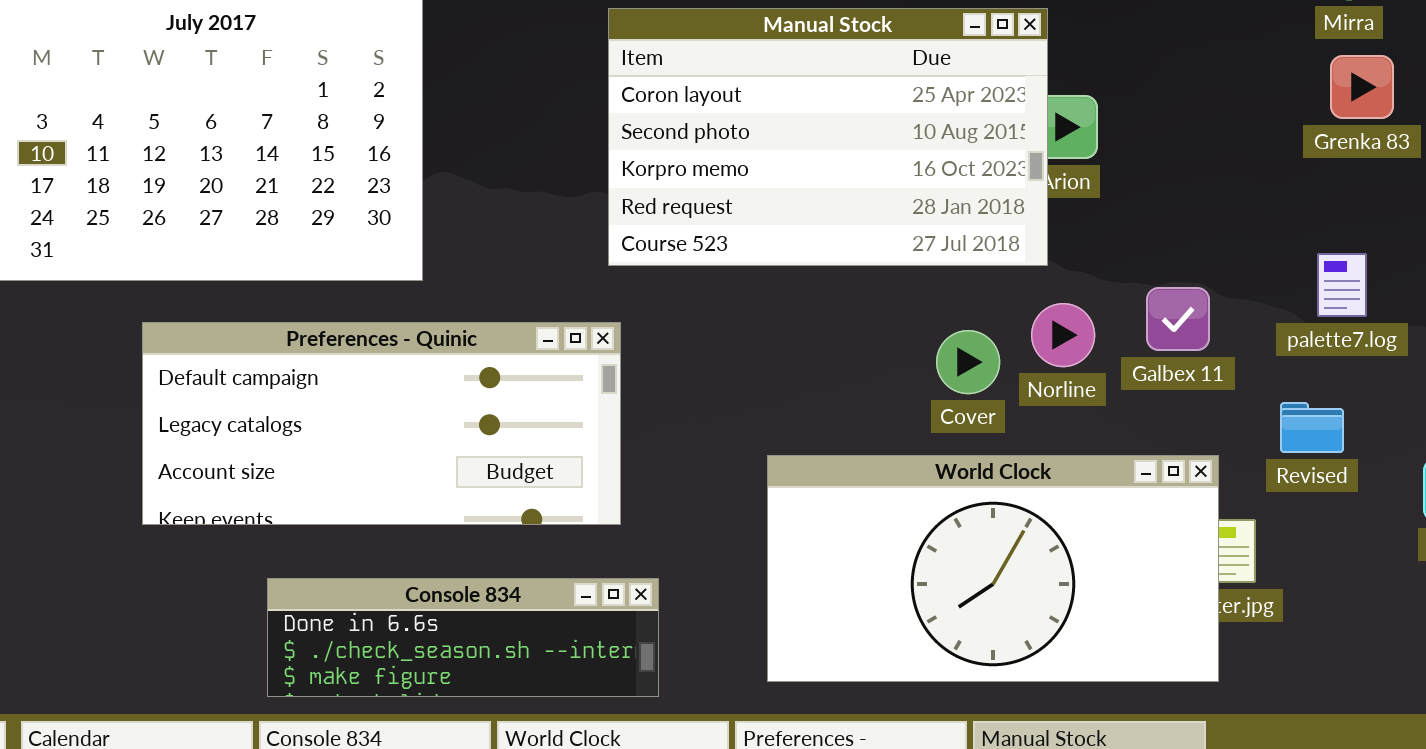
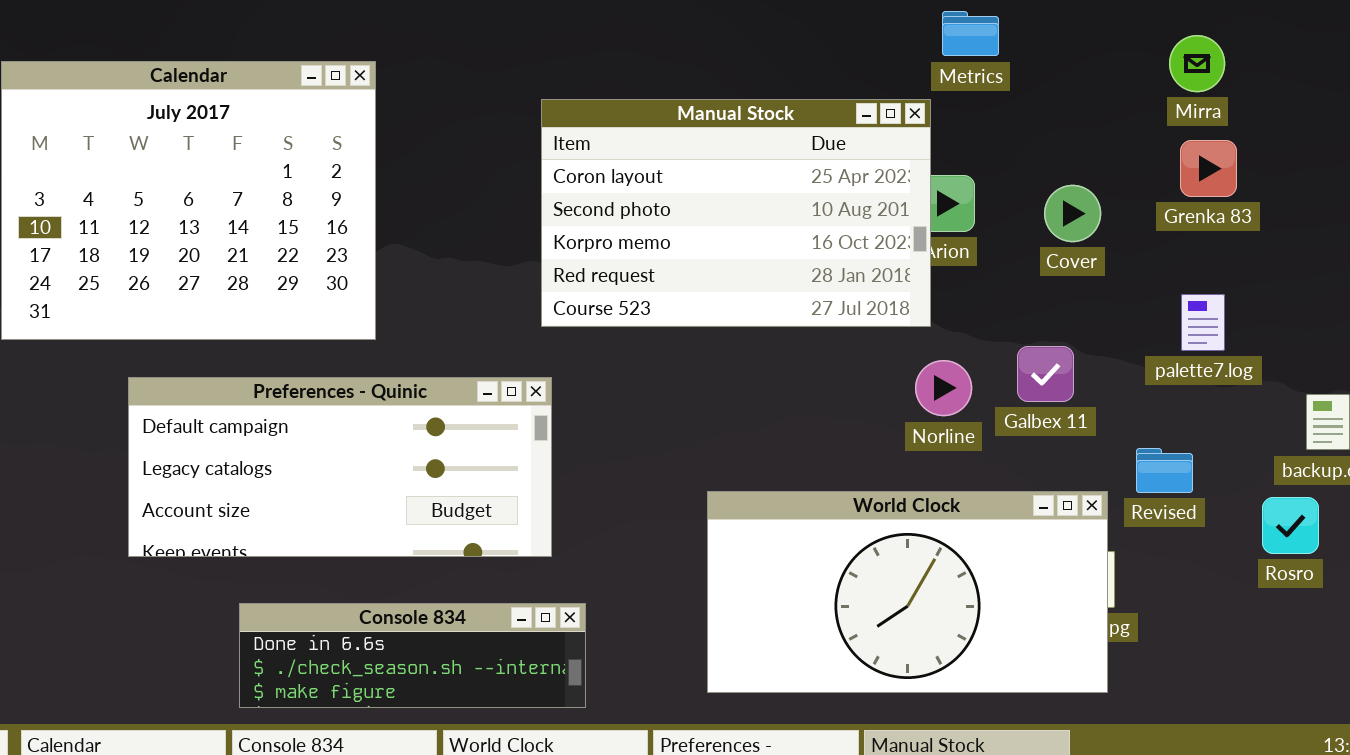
palette7.log: [1317,253,1367,317] -> [1181,294,1225,351], moved
Cover: [936,330,1000,394] -> [1044,185,1101,242], moved
World Clock: [767,455,1219,682] -> [707,491,1108,693], moved

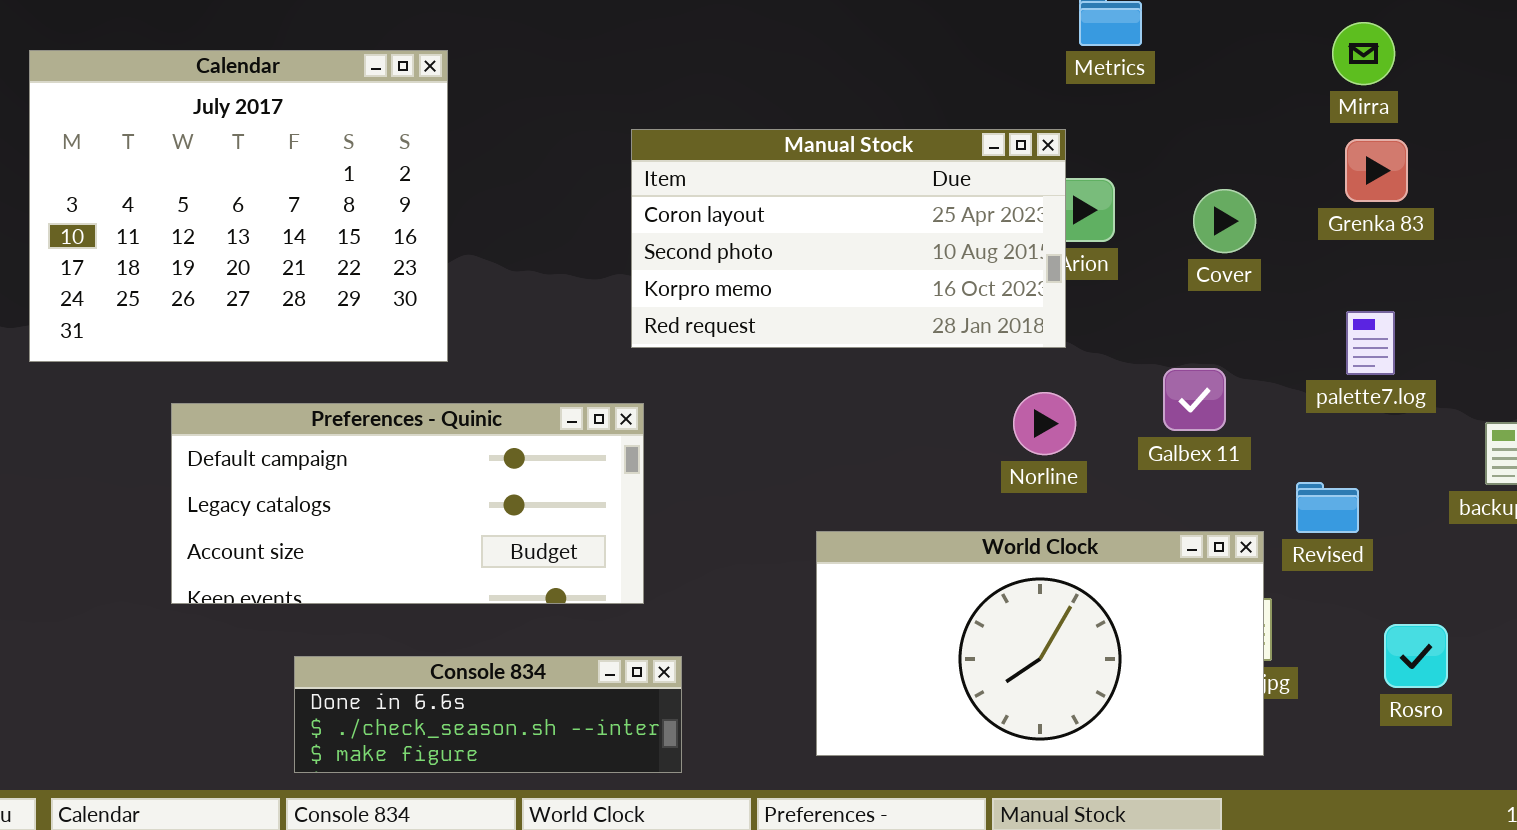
Manual Stock: [541,99,931,327] -> [631,129,1066,348], resized
Norline: [915,360,972,416] -> [1013,392,1076,455], moved
Rosro: [1262,497,1319,554] -> [1384,624,1448,688], moved

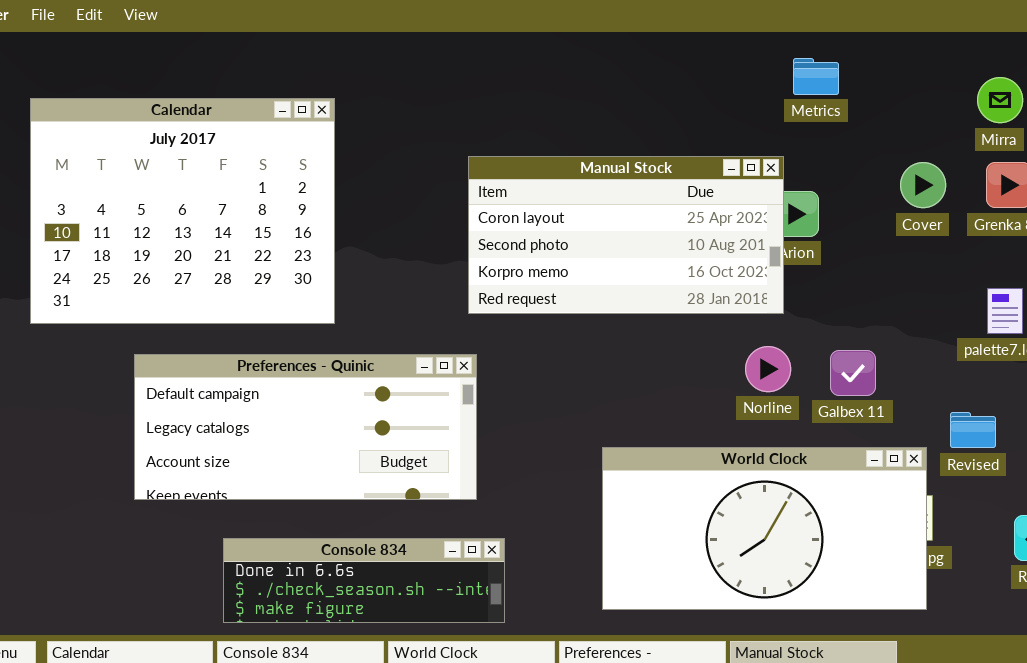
Cover: [1193,189,1256,253] -> [900,162,946,208], moved
Galbex 11: [1163,368,1226,431] -> [830,350,876,396], moved

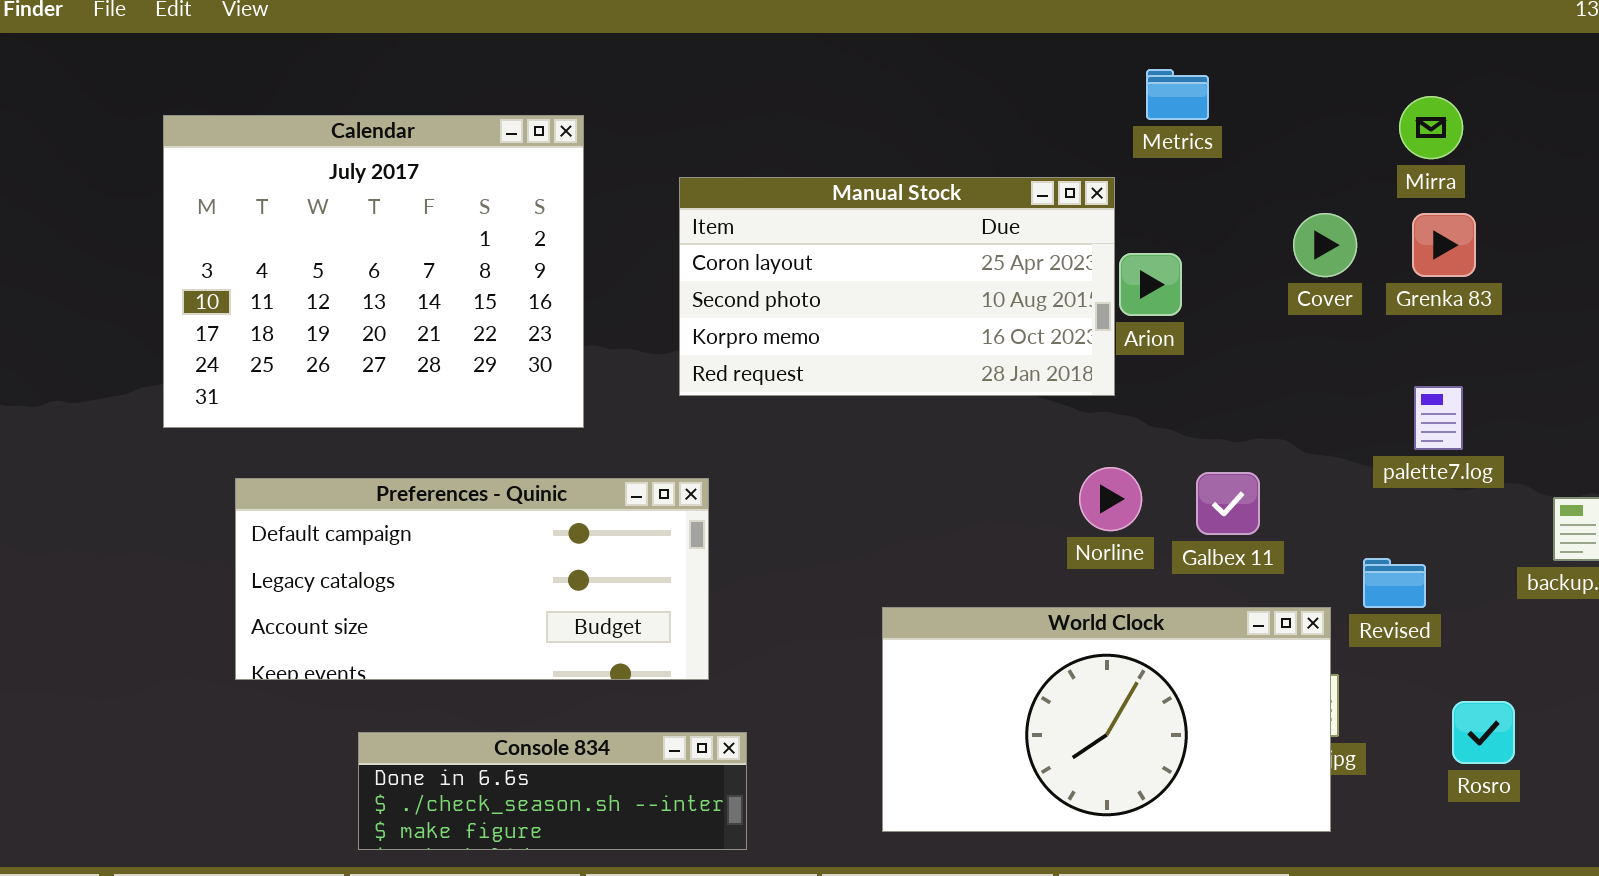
Calendar: [30,98,335,324] -> [163,115,584,428], moved
Manual Stock: [468,156,784,314] -> [679,177,1115,396], moved

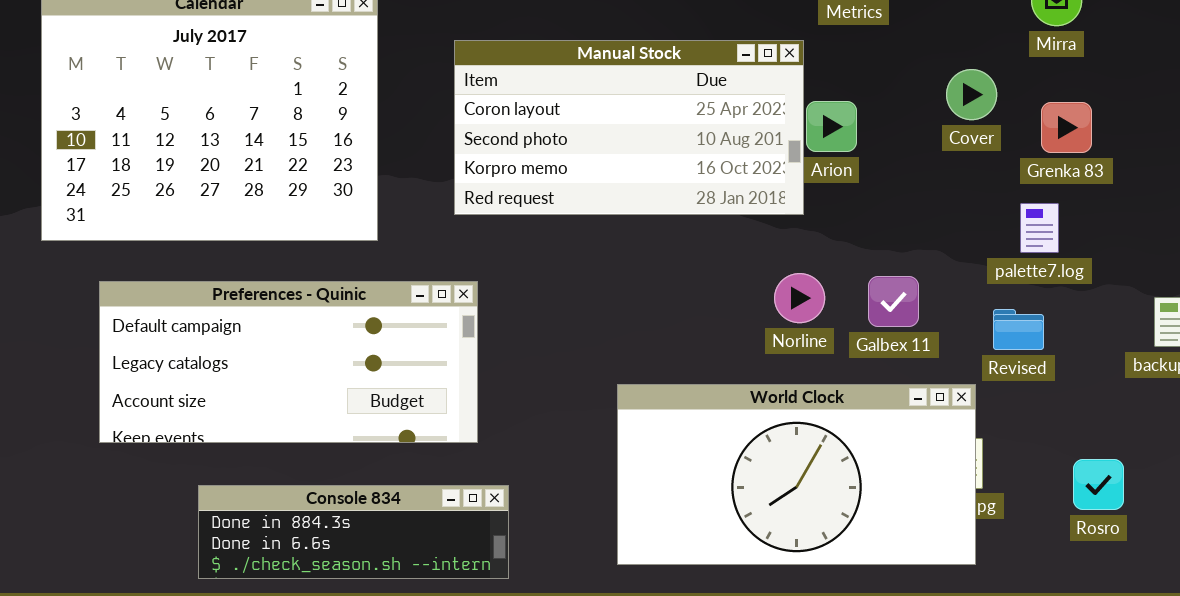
Grenka 83: [1412,213,1476,277] -> [1041,102,1092,153], moved
palette7.log: [1414,386,1463,450] -> [1020,203,1059,253], moved
Revised: [1363,558,1426,608] -> [993,309,1044,350], moved
Console 834: [358,732,747,850] -> [198,485,509,579], scrolled up 1 row

